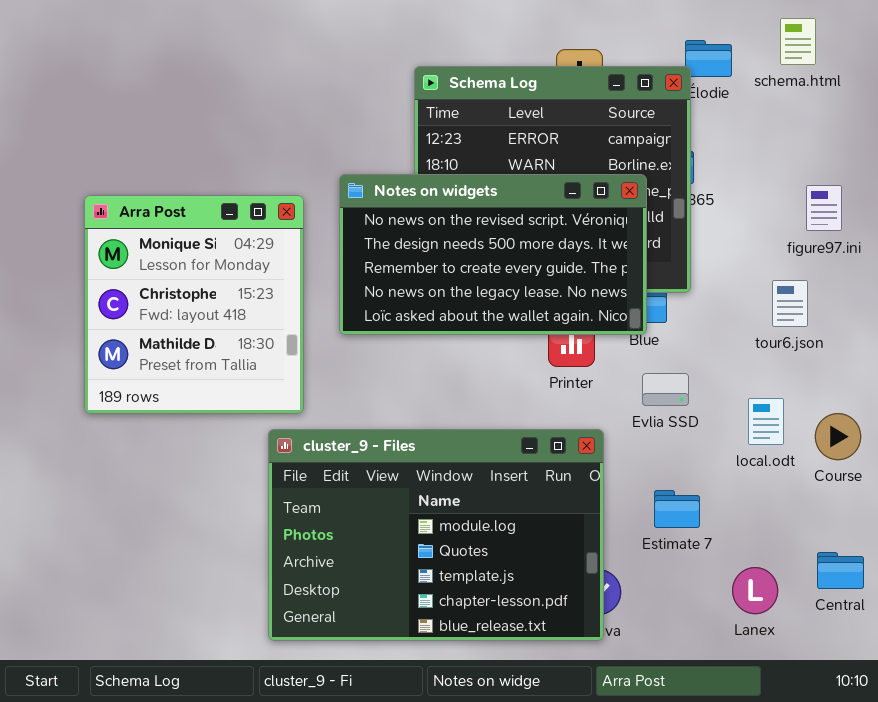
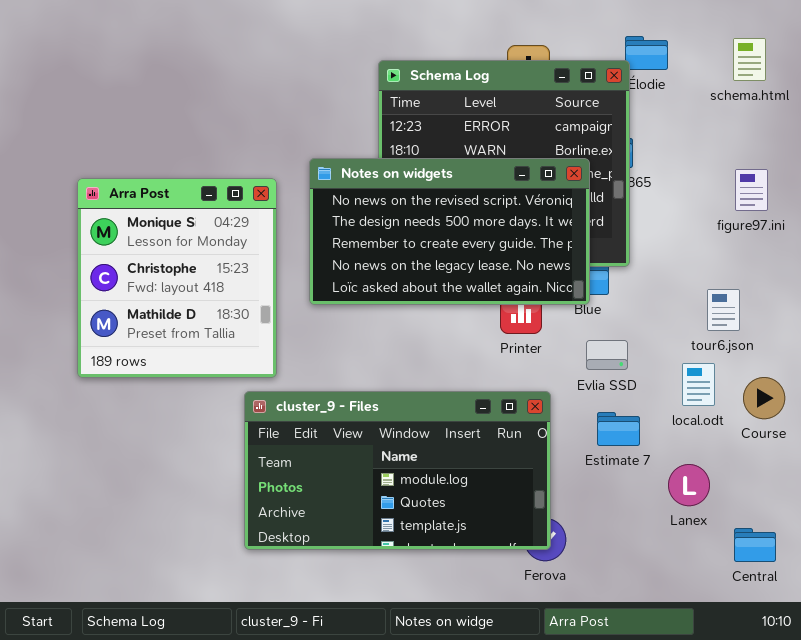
schema.html: [780,18,816,65] -> [733,38,766,81], moved
tour6.json: [772,280,808,327] -> [707,289,740,331], moved
cluster_9 - Files: [268,429,604,641] -> [244,391,551,550], resized
Estimate 7: [654,490,700,528] -> [597,412,640,446], moved
Central: [817,552,864,589] -> [734,528,776,562], moved
Lanex: [732,567,778,614] -> [668,464,710,506], moved

